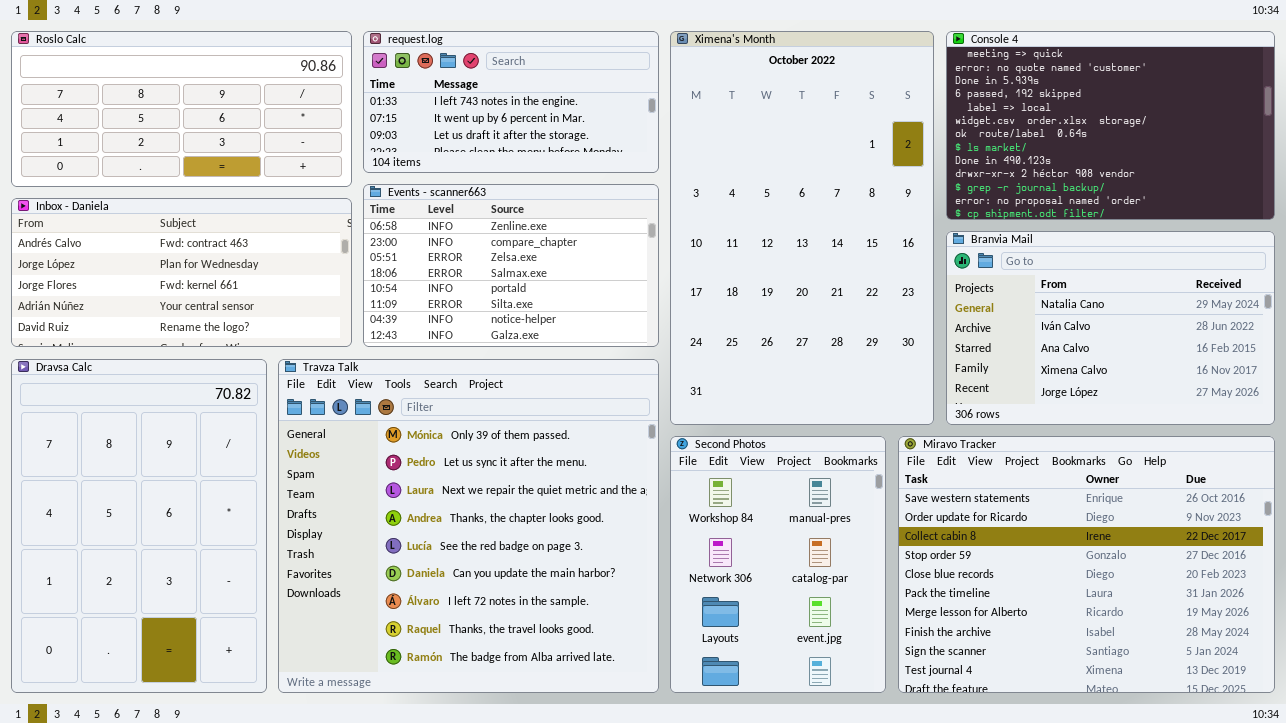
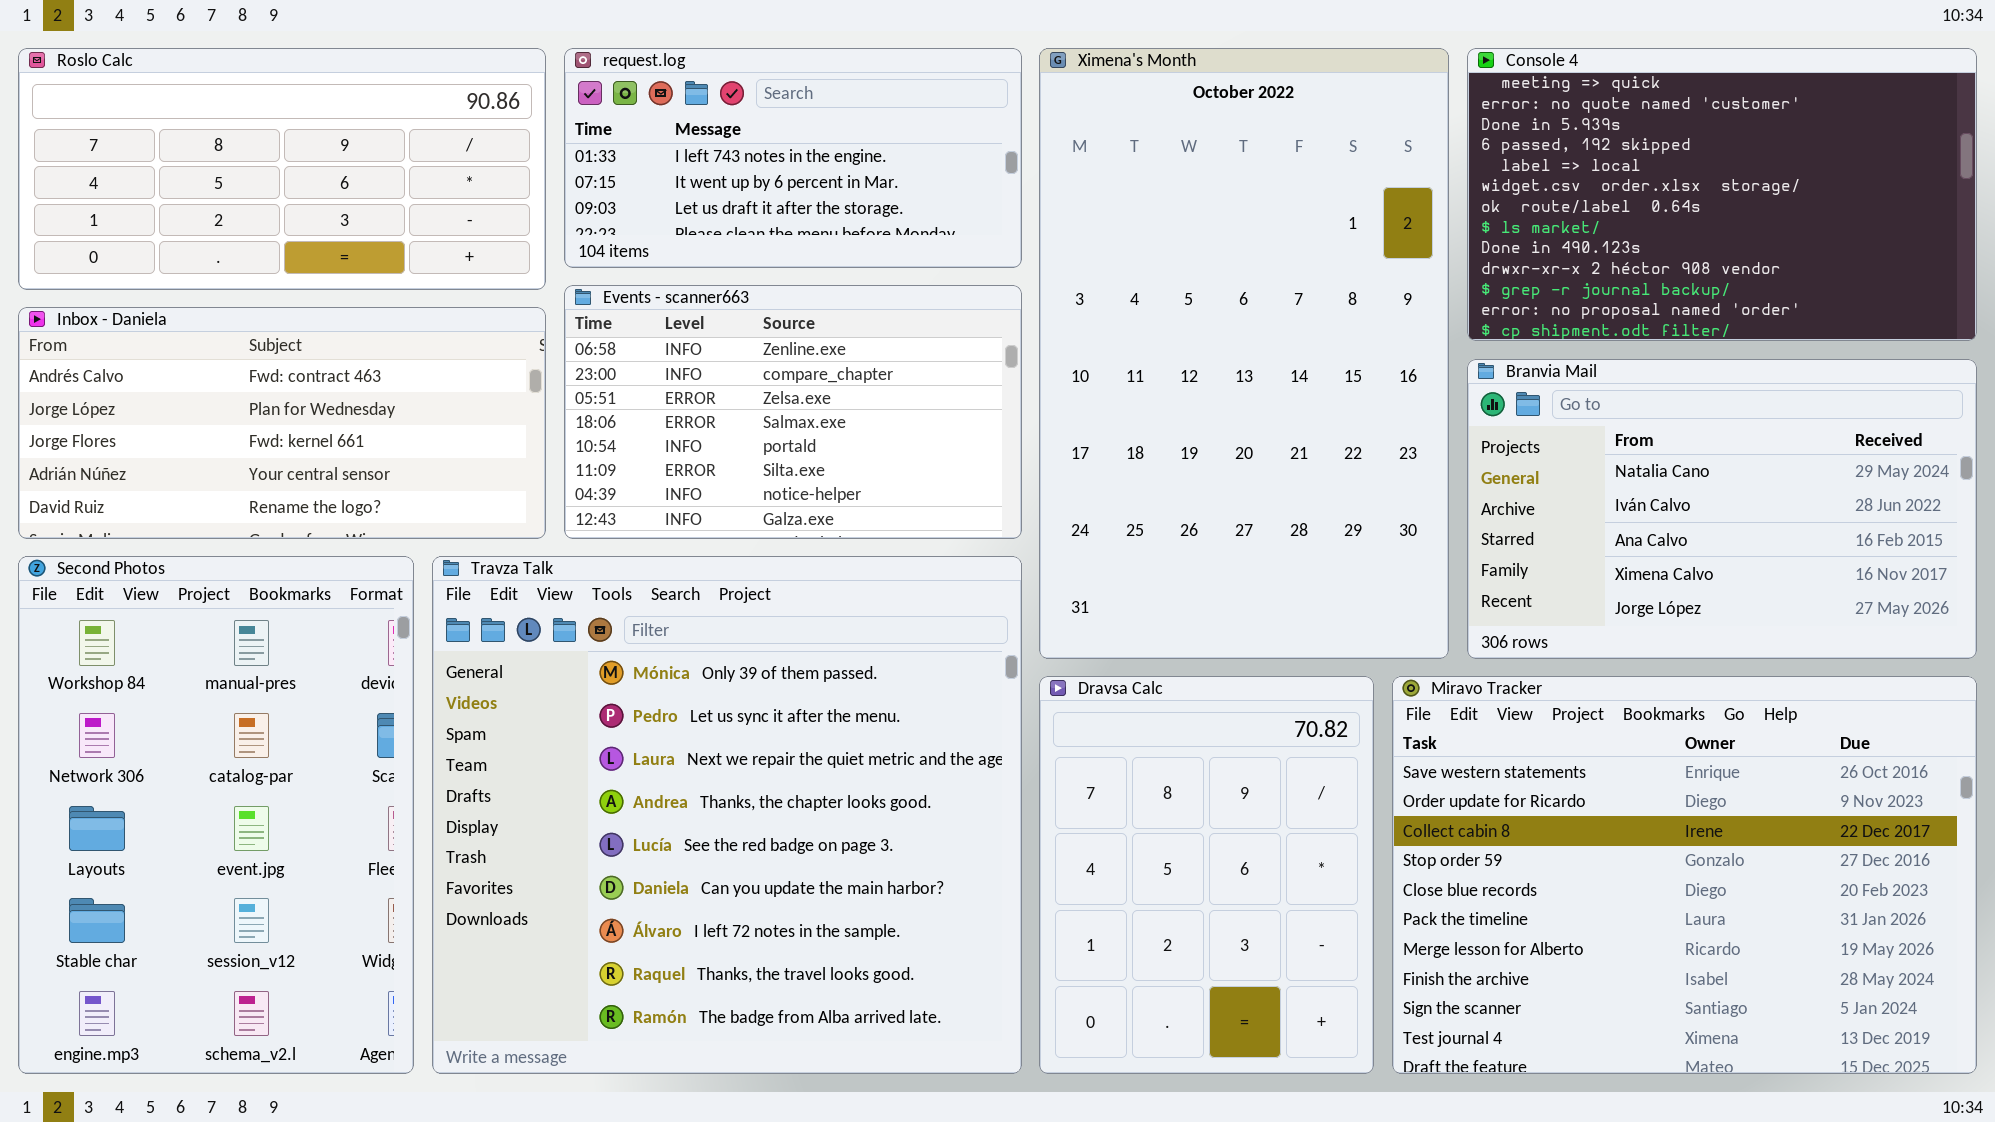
Dravsa Calc: [11,359,267,693] -> [1039,676,1374,1074], moved, resized
Second Photos: [670,436,886,693] -> [18,556,414,1074], moved, resized

